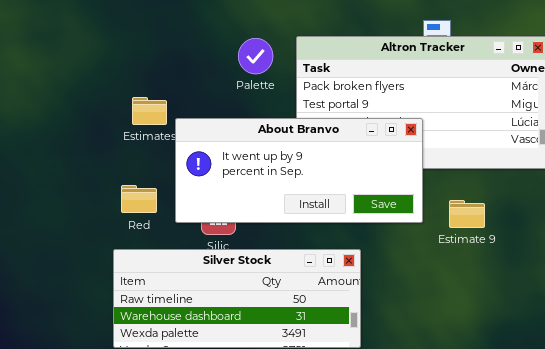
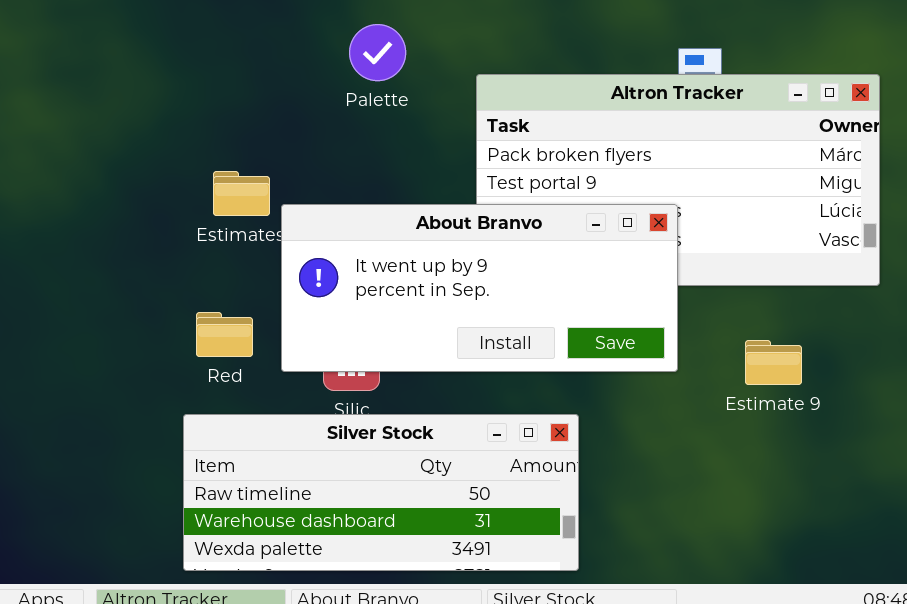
Palette: [238,38,273,74] -> [349,24,406,81], moved
Estimate 9: [449,200,485,228] -> [745,340,802,385], moved

